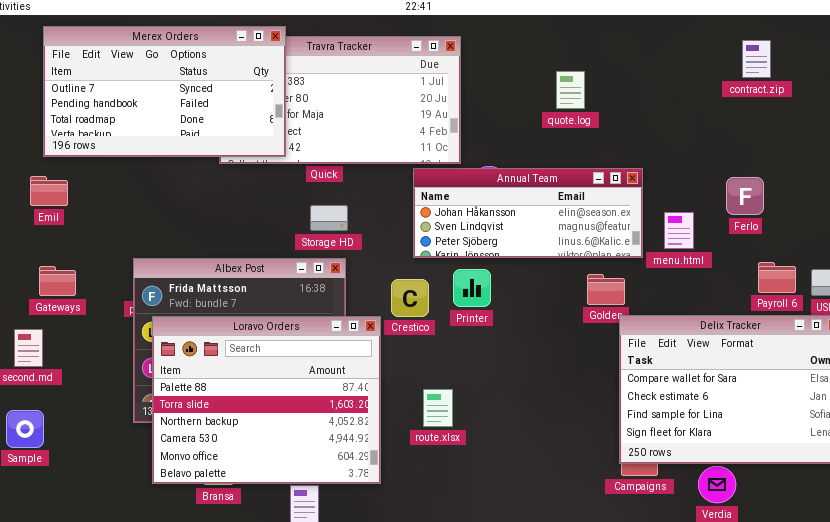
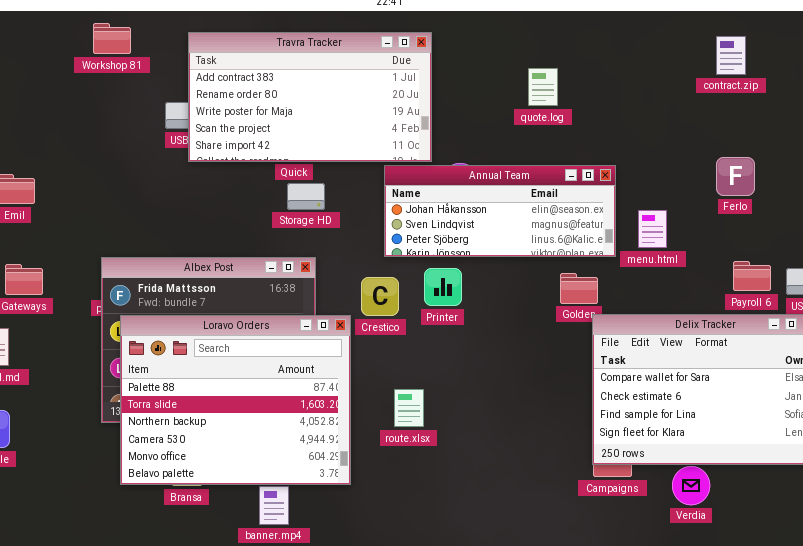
Merex Orders: [43,26,286,157] -> none, closed
Ferlo: [726,177,764,215] -> [716,157,755,196], moved
Storage HD: [310,205,348,231] -> [287,183,325,210], moved

